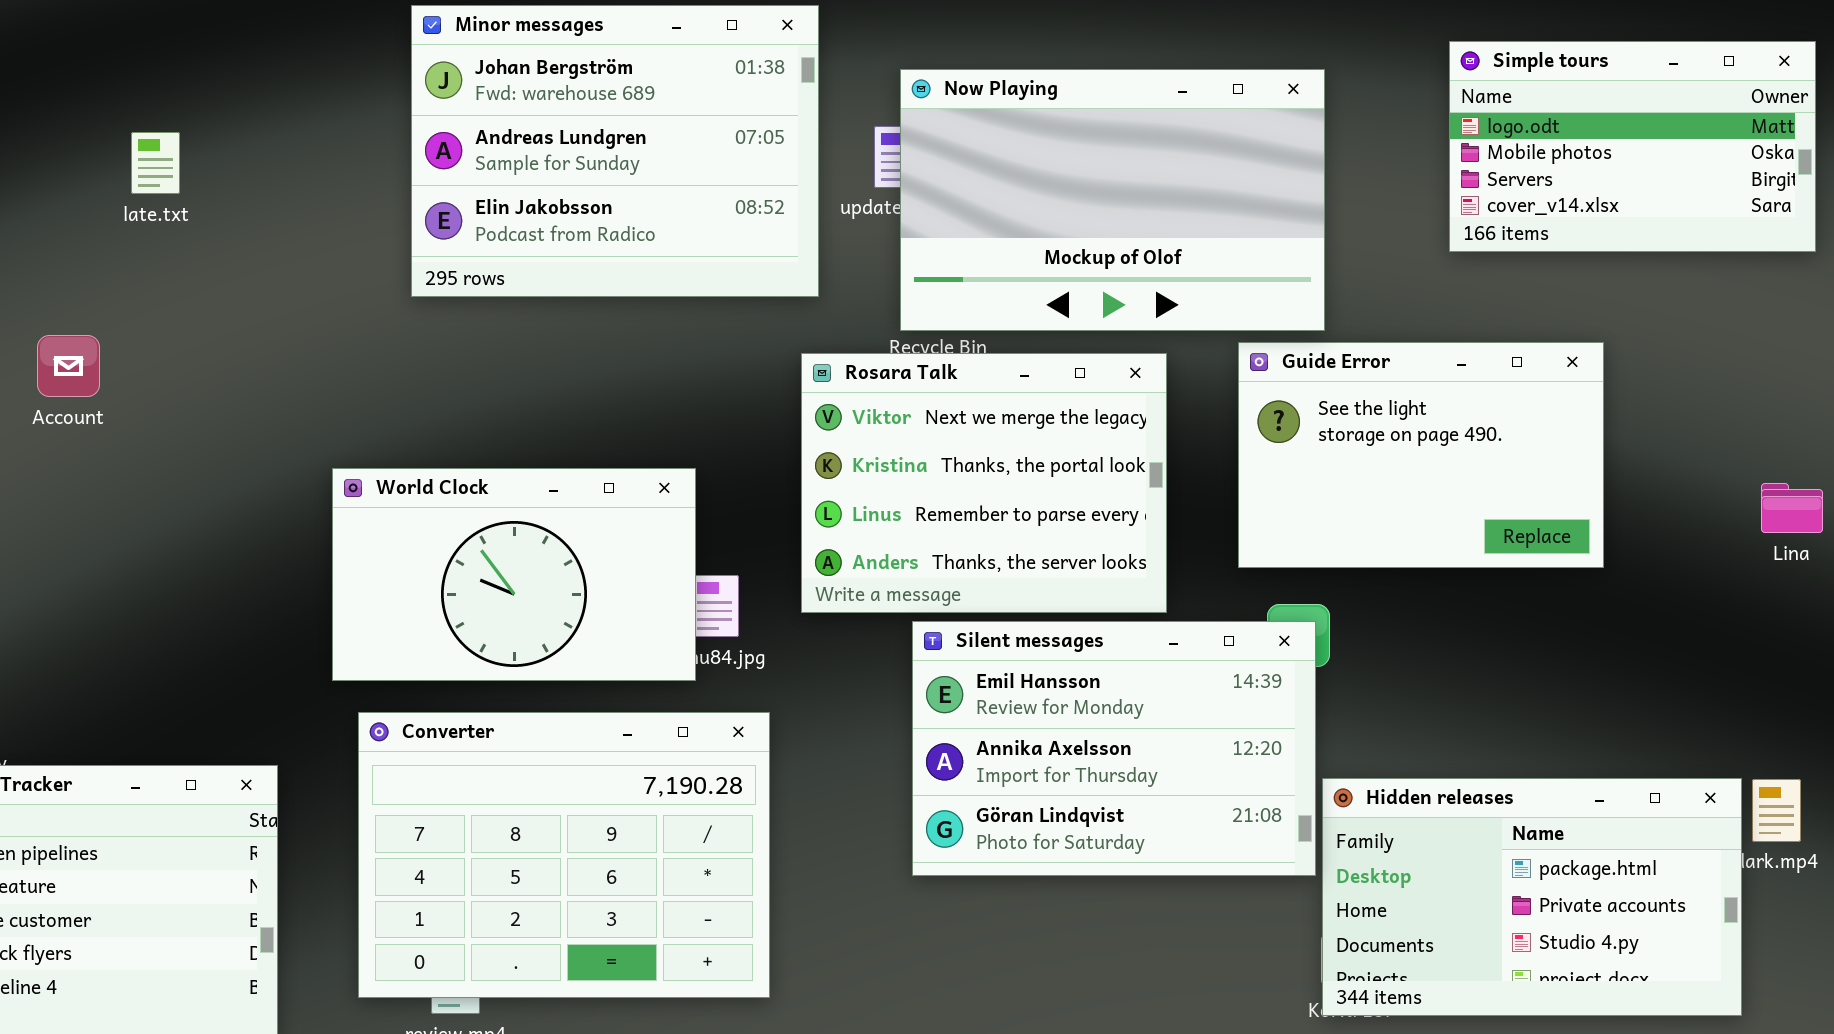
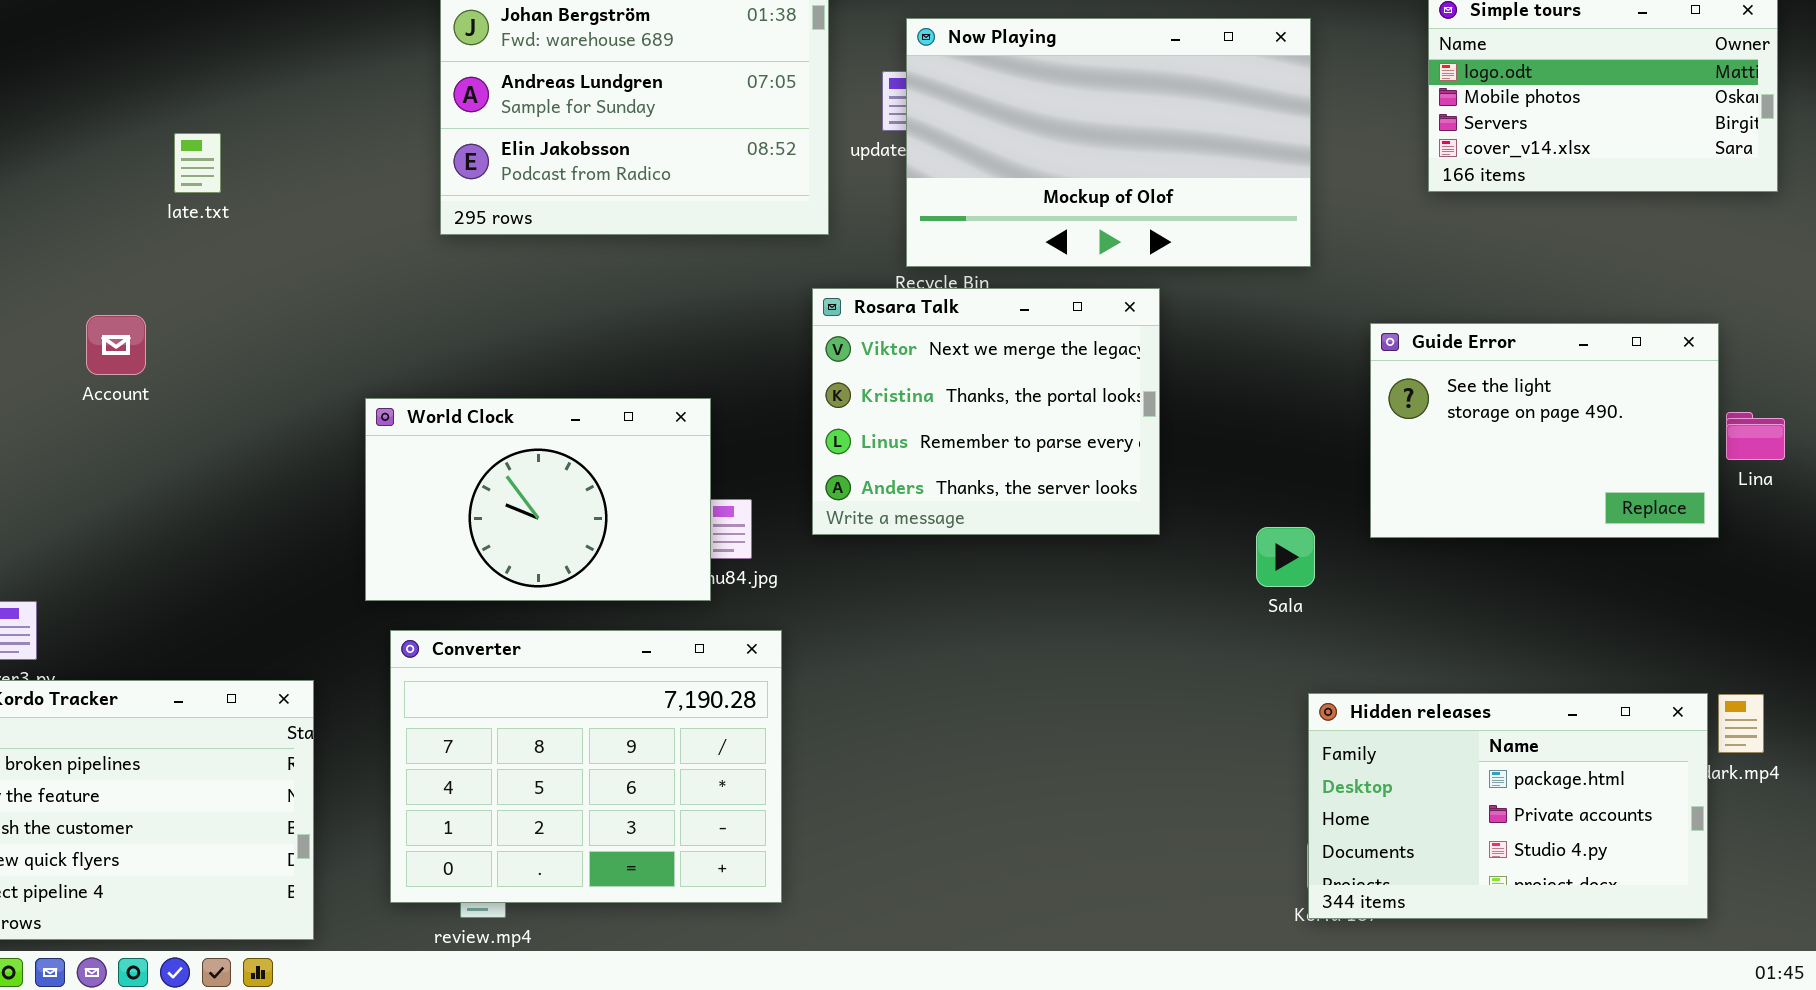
late.txt: [131,132,180,194] -> [174,133,221,193], moved
Account: [37,335,100,397] -> [86,315,146,375], moved
Guide Error: [1238,342,1604,568] -> [1370,323,1719,538], moved
Silent messages: [912,621,1316,876] -> none, closed

